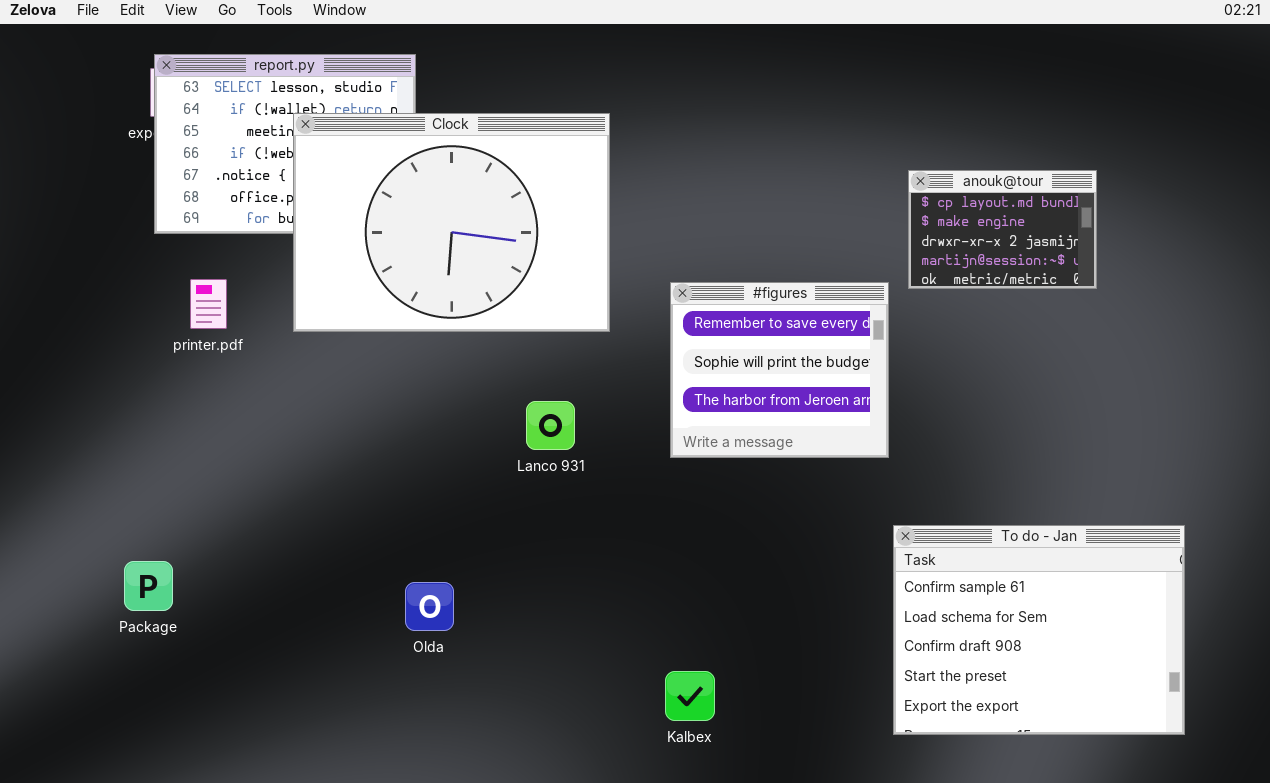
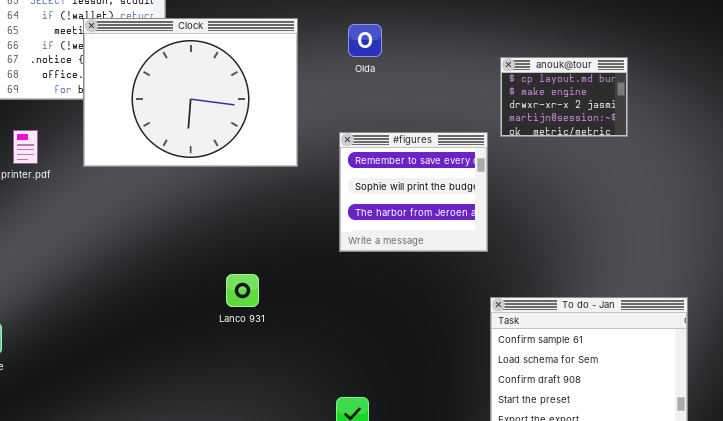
Lanco 931: [526,401,575,450] -> [226,274,259,307], moved
Olda: [405,582,454,631] -> [348,24,382,57], moved

